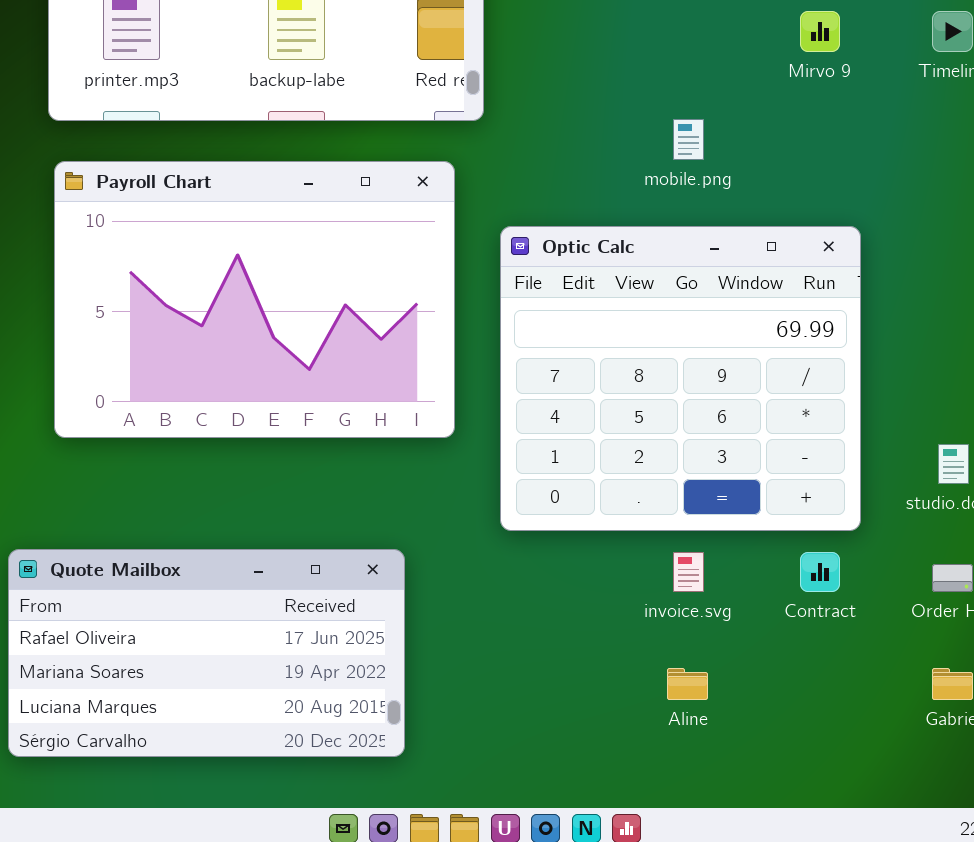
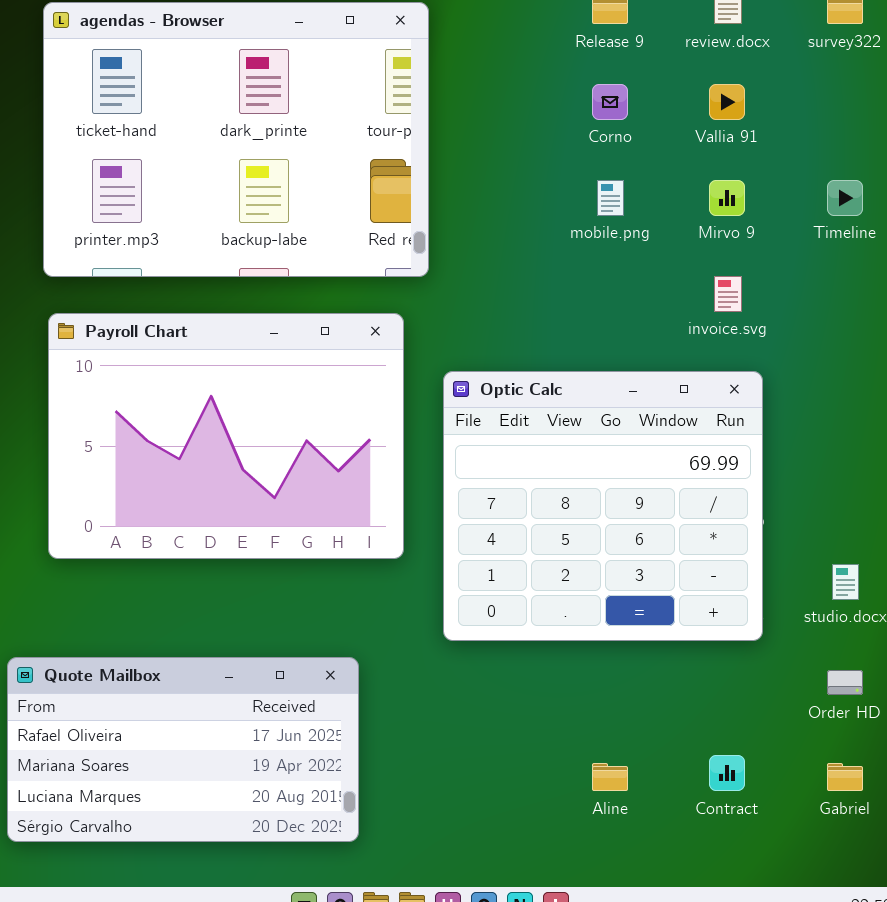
mobile.png: [673,119,704,160] -> [597,180,624,216], moved
invoice.svg: [673,552,704,592] -> [714,276,742,312], moved
Contract: [800,552,840,592] -> [709,755,745,791], moved

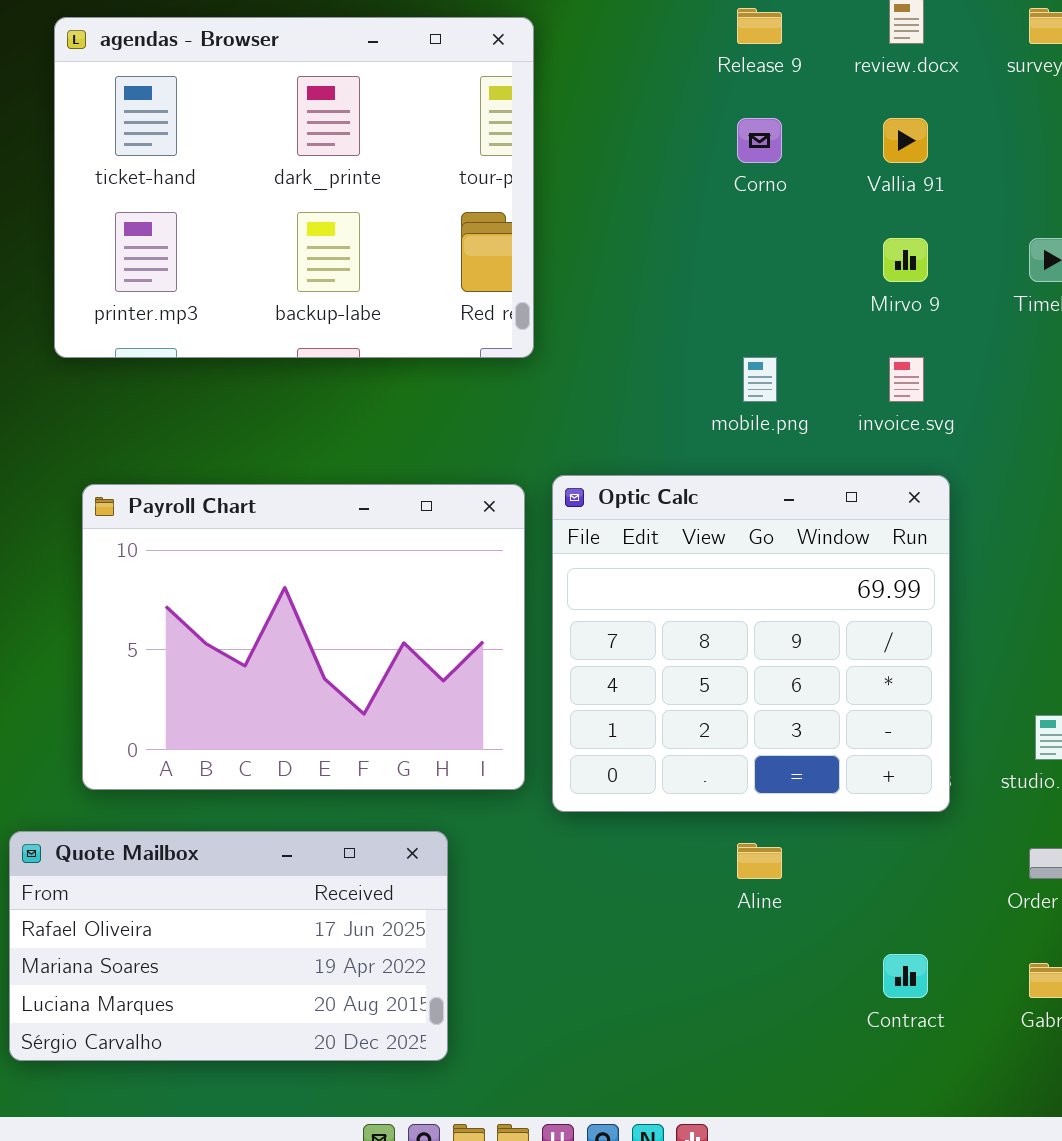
mobile.png: [597,180,624,216] -> [743,357,777,402], moved
Payroll Chart: [48,313,404,559] -> [82,484,525,790], moved
Aline: [592,763,628,791] -> [737,843,782,879], moved

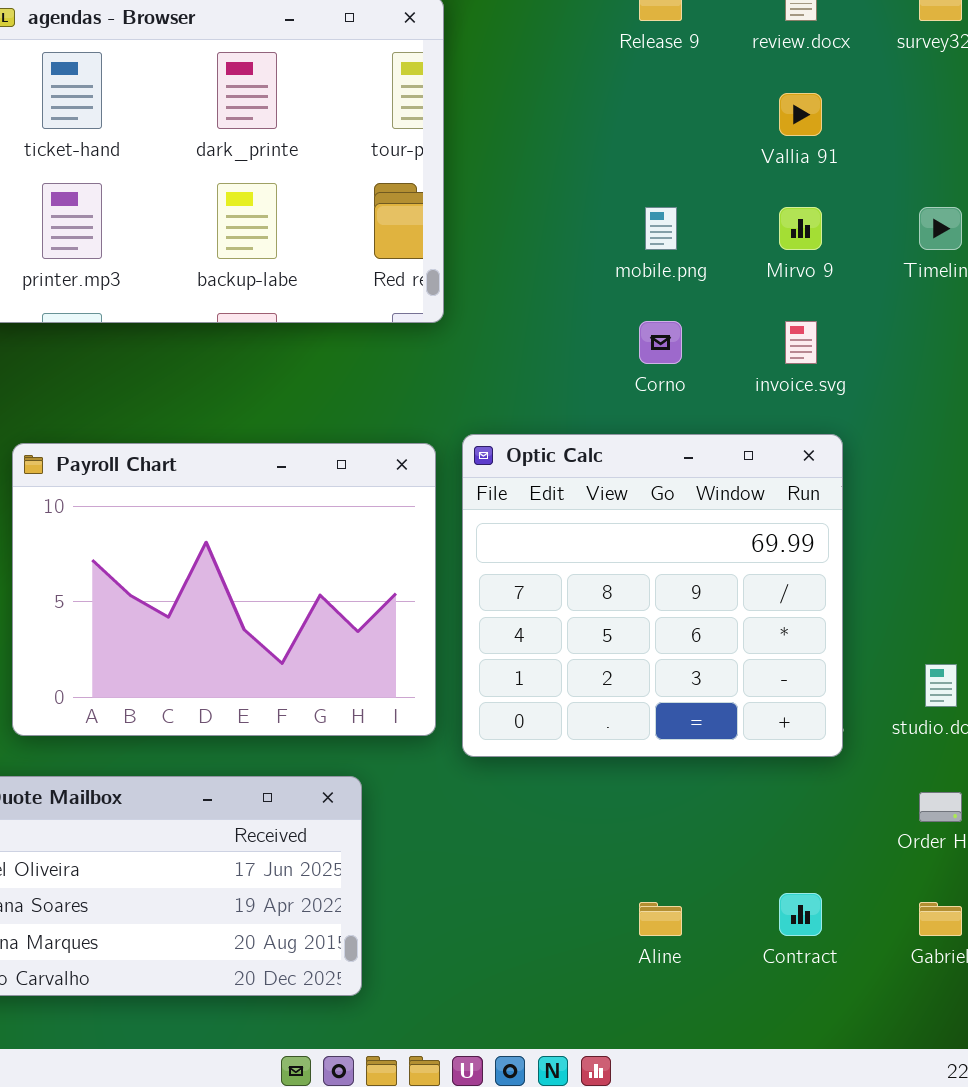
Corno: [737,118,782,163] -> [639,321,682,364], moved
mobile.png: [743,357,777,402] -> [645,207,677,250], moved
Aline: [737,843,782,879] -> [639,902,682,936], moved

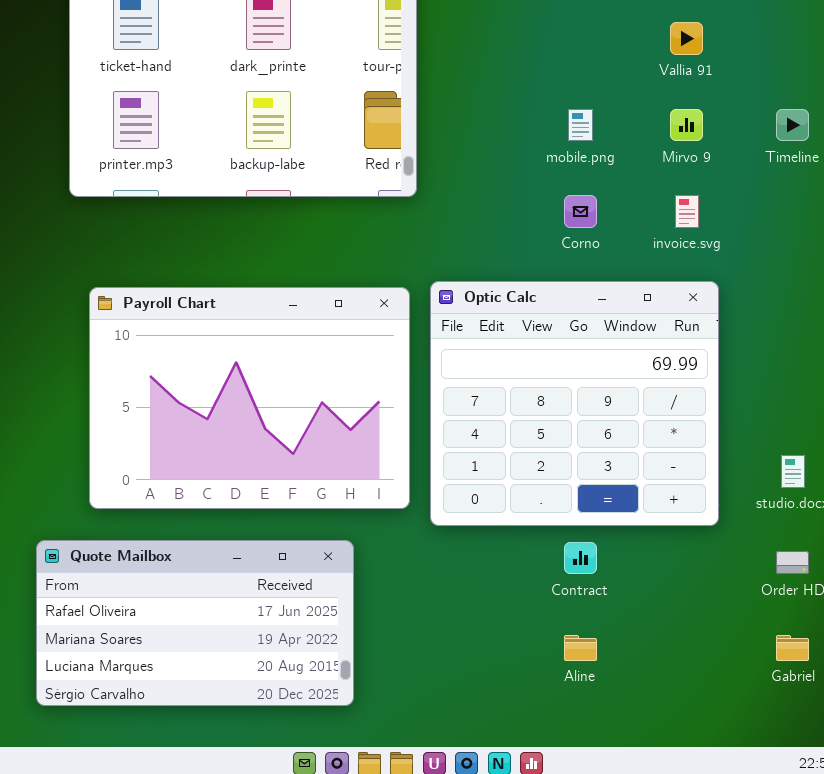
Contract: [779,893,822,936] -> [564,542,597,574], moved

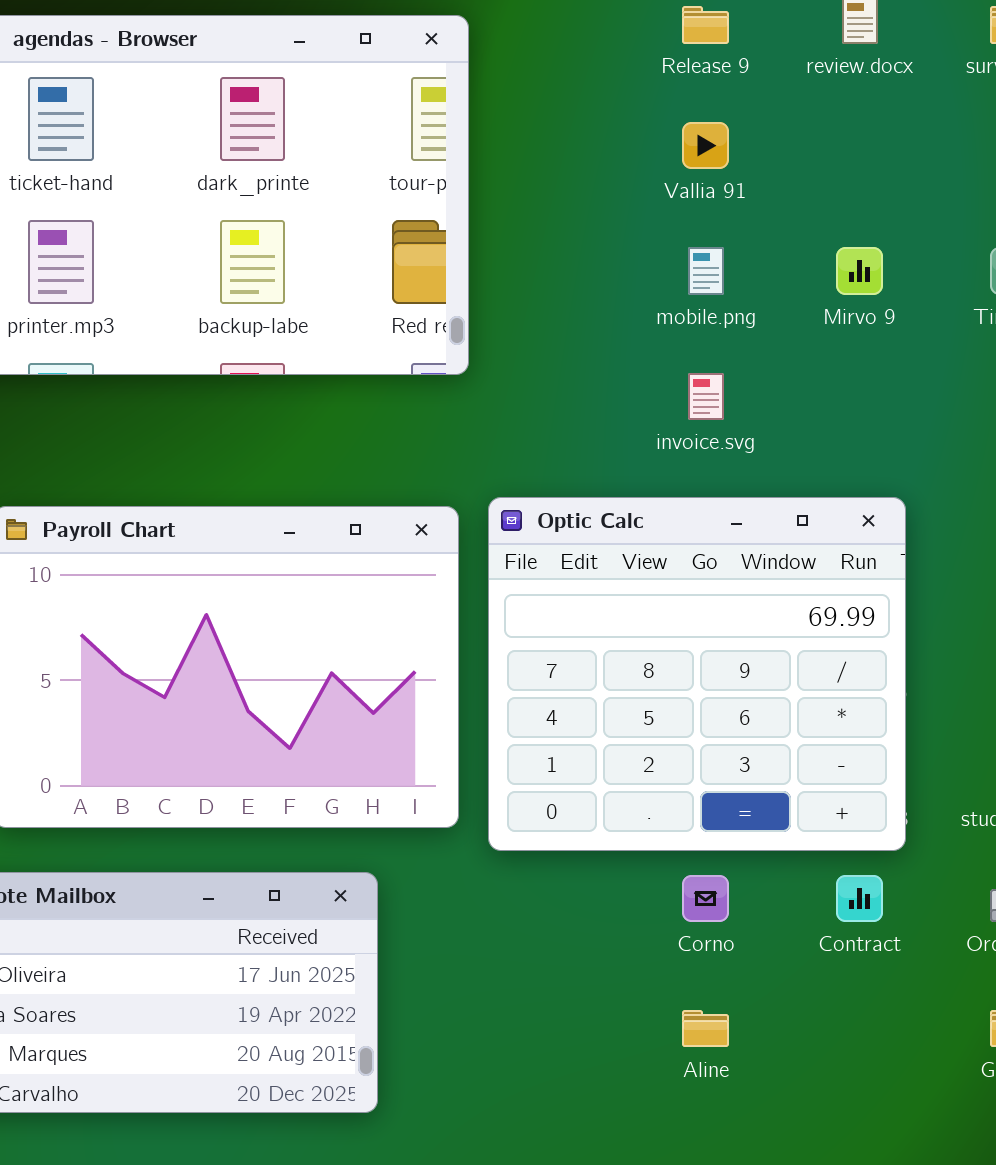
Vallia 91: [670,22,703,55] -> [682,122,729,169], moved
Corno: [564,195,597,228] -> [682,875,729,922], moved
invoice.svg: [675,195,699,228] -> [688,373,724,420], moved
Contract: [564,542,597,574] -> [836,875,883,922], moved

